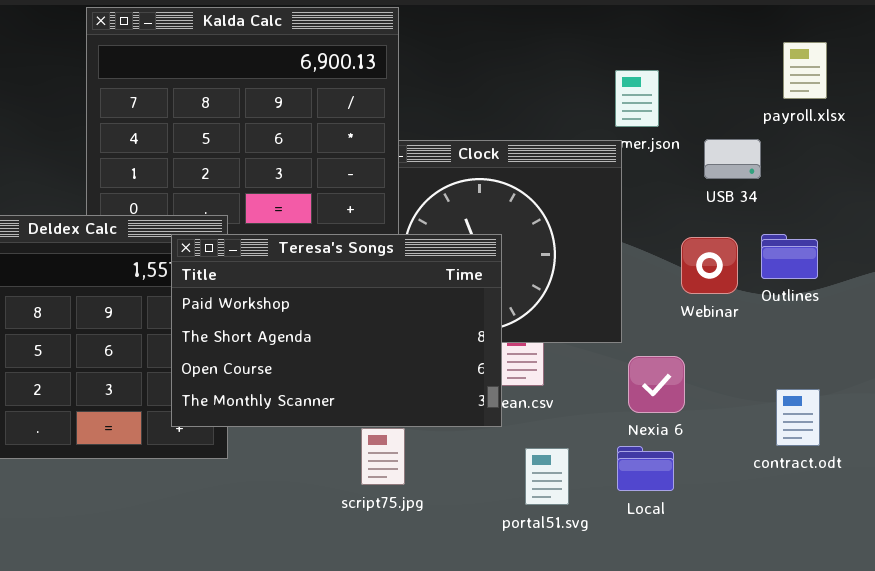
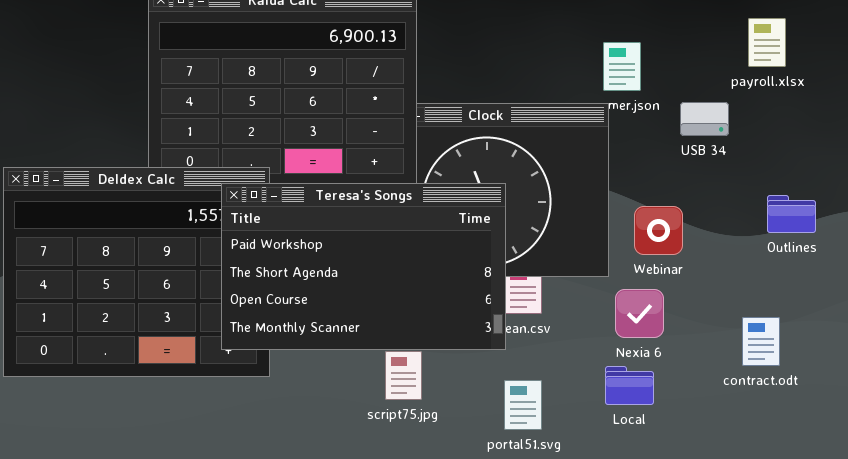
Outlines: [761,234,818,279] -> [767,195,816,233], moved
Webinar: [681,237,738,294] -> [634,206,683,255], moved
portal51.svg: [525,448,569,505] -> [504,380,542,430], moved

